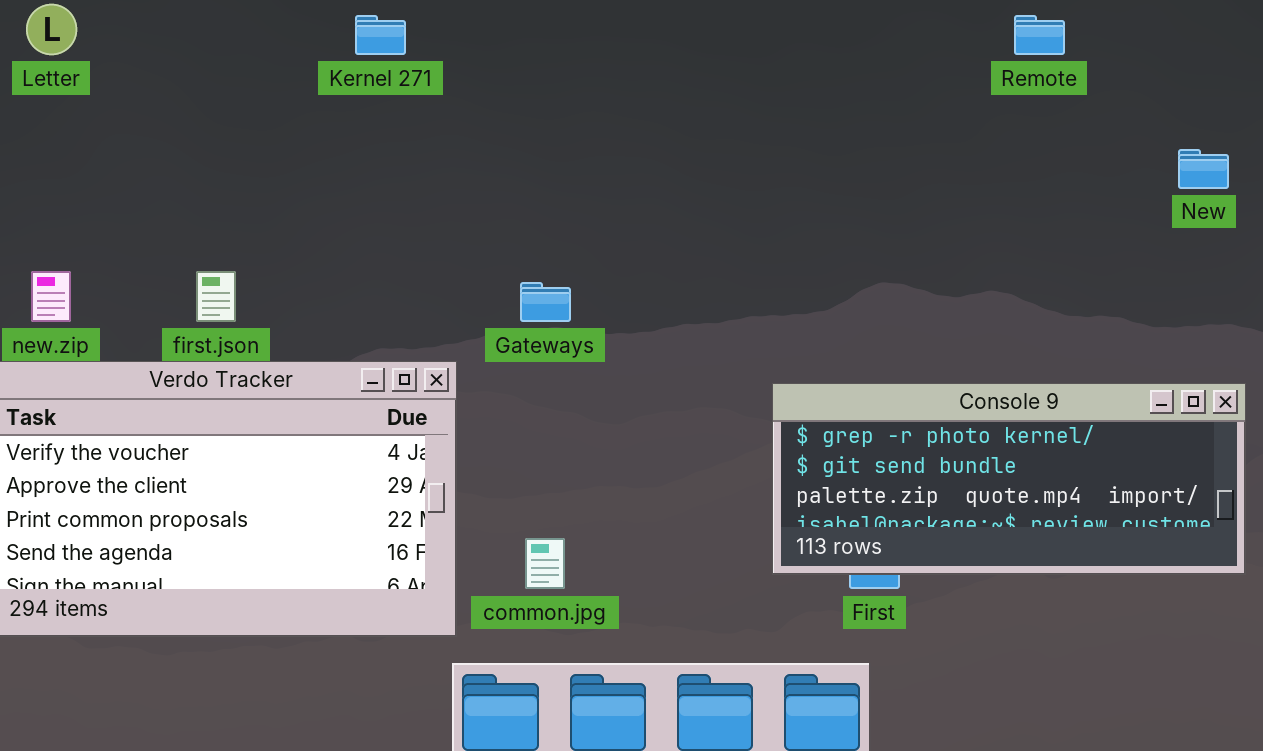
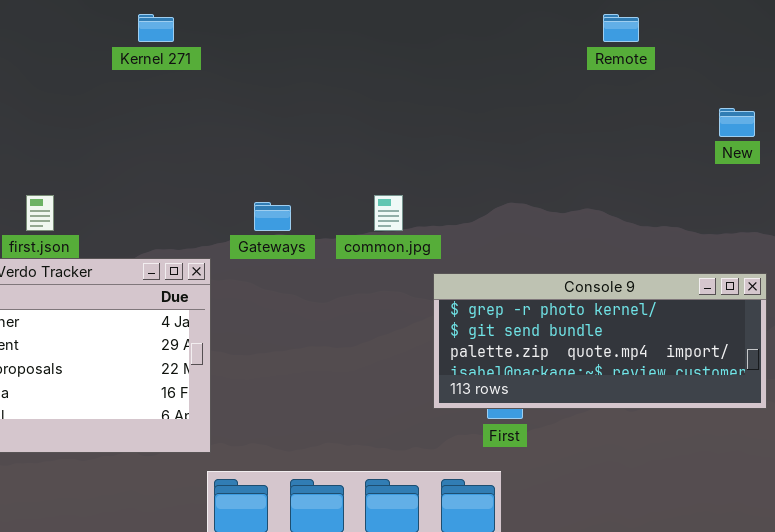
common.jpg: [525,538,565,589] -> [374,195,403,231], moved

